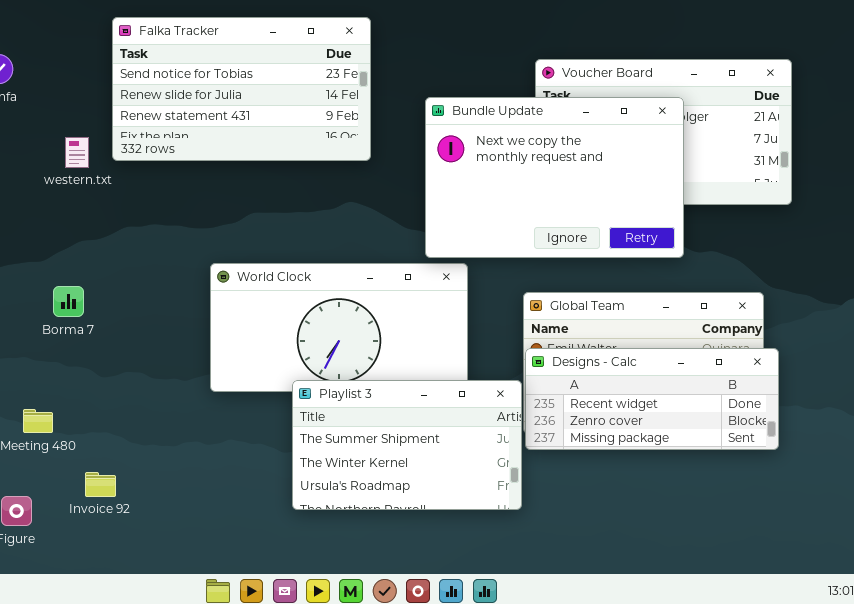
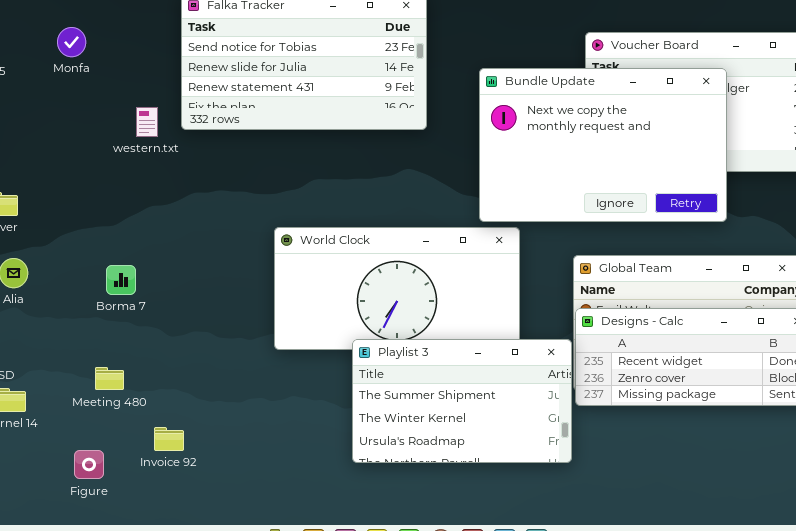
Borma 7: [53,286,84,317] -> [106,265,136,295], moved

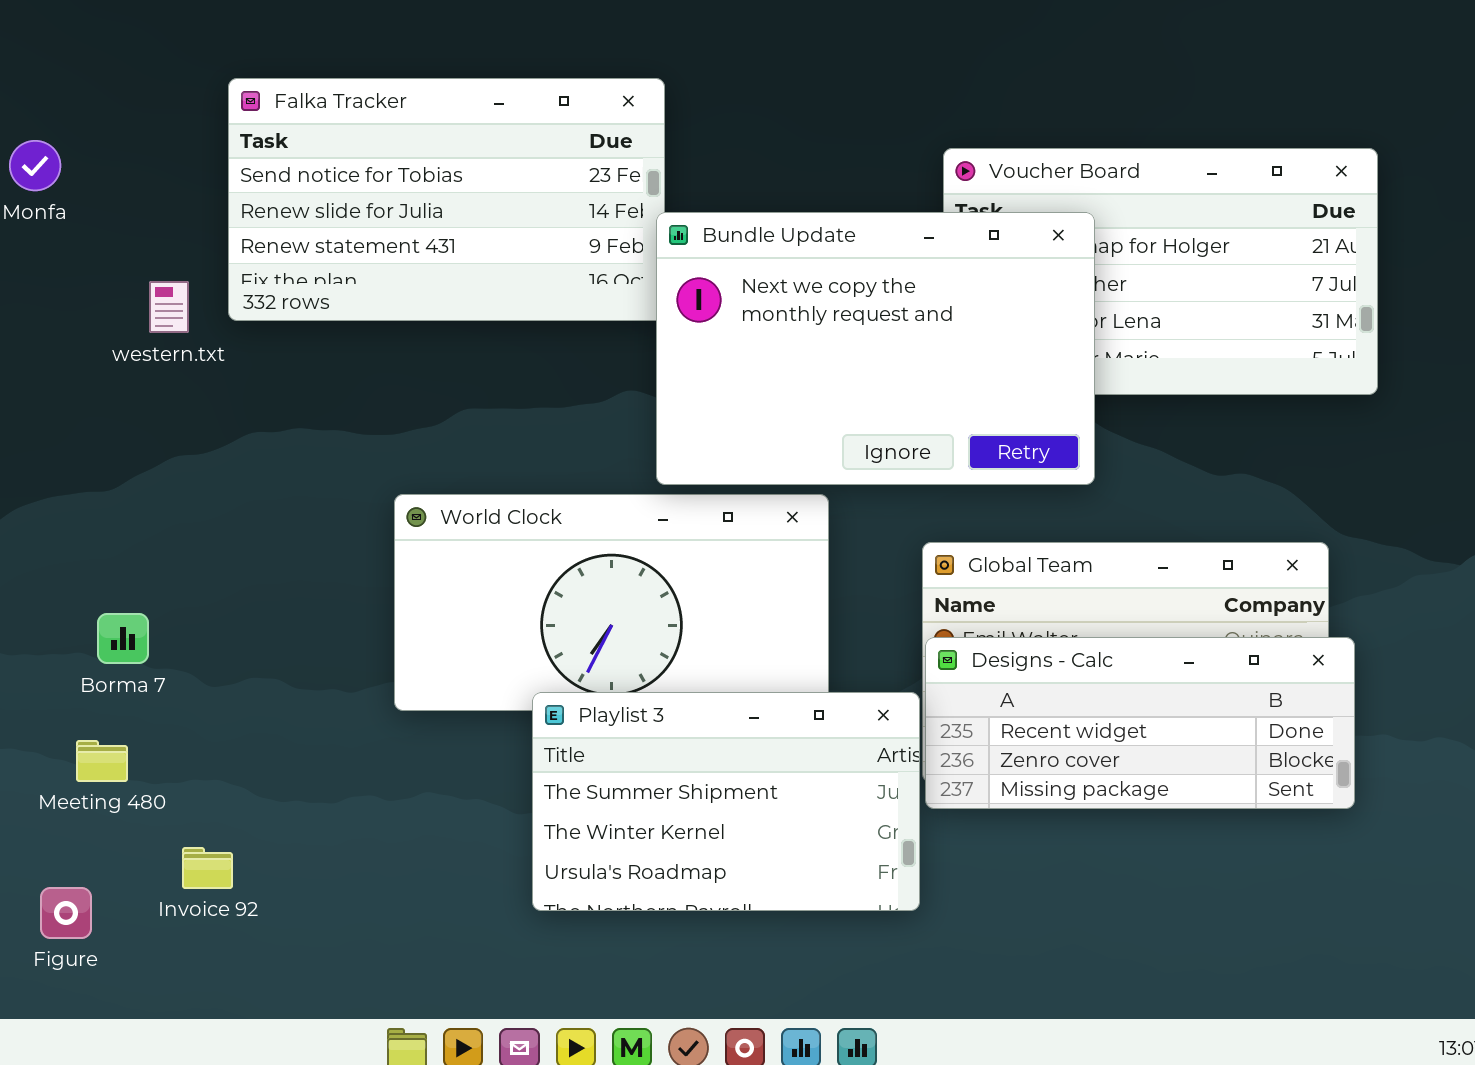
Bundle Update: [479,68,727,222] -> [656,212,1095,485], moved
Borma 7: [106,265,136,295] -> [97,613,149,664], moved

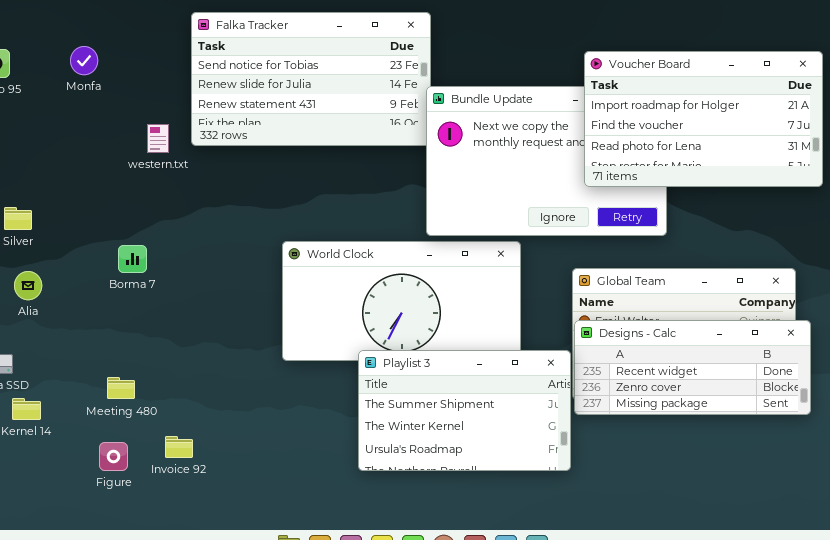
Voucher Board: [943,148,1378,395] -> [584,51,823,187], raised
Borma 7: [97,613,149,664] -> [118,245,147,273], moved
Figure: [40,887,92,939] -> [99,442,128,471], moved

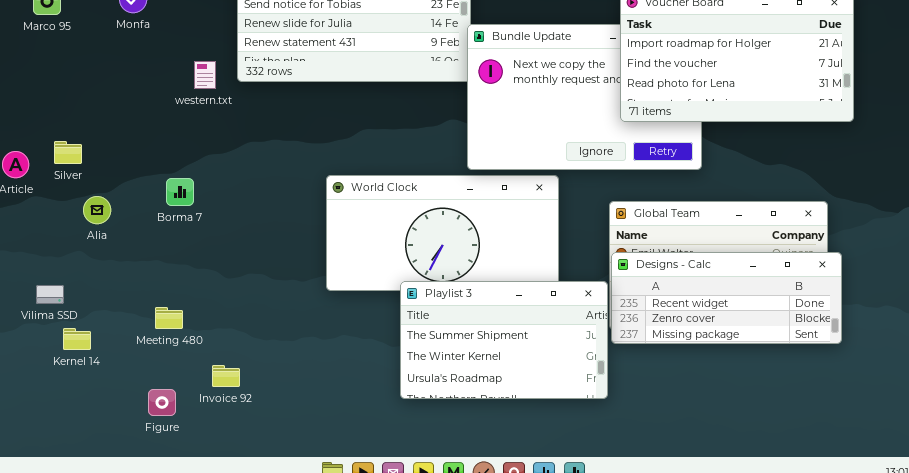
Alia: [14,271,42,300] -> [83,196,111,224], moved
Figure: [99,442,128,471] -> [148,389,176,416], moved

